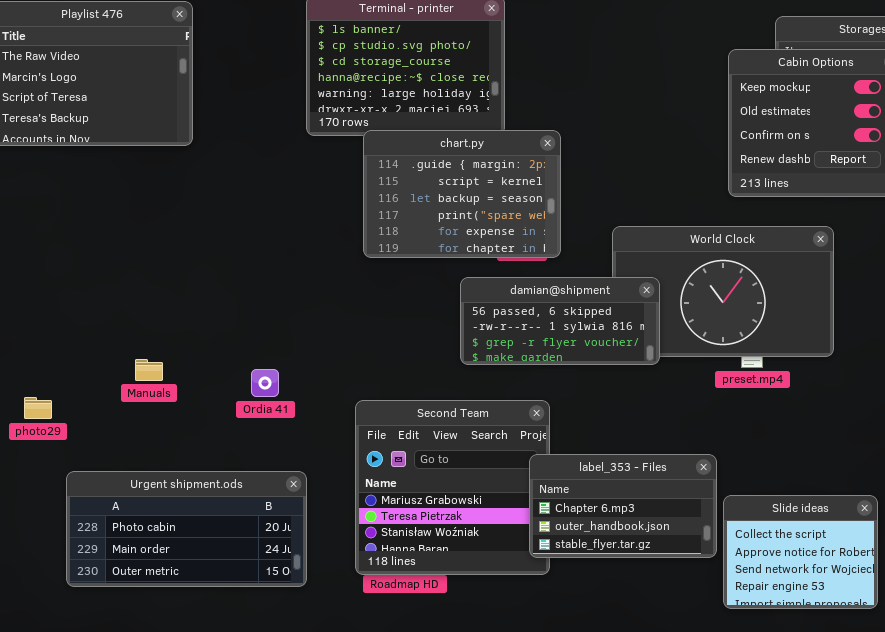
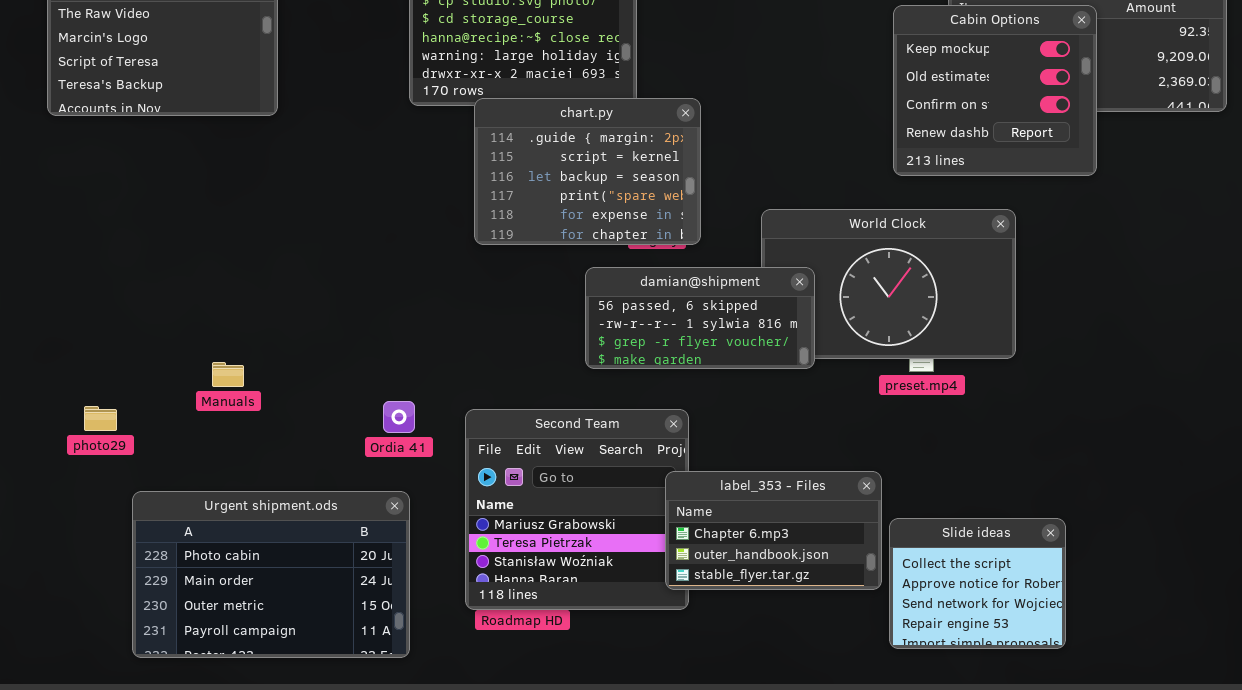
Ordia 41: [251,369,279,397] -> [383,401,415,433], moved
Urgent shipment.ods: [66,471,307,587] -> [132,491,410,658], resized

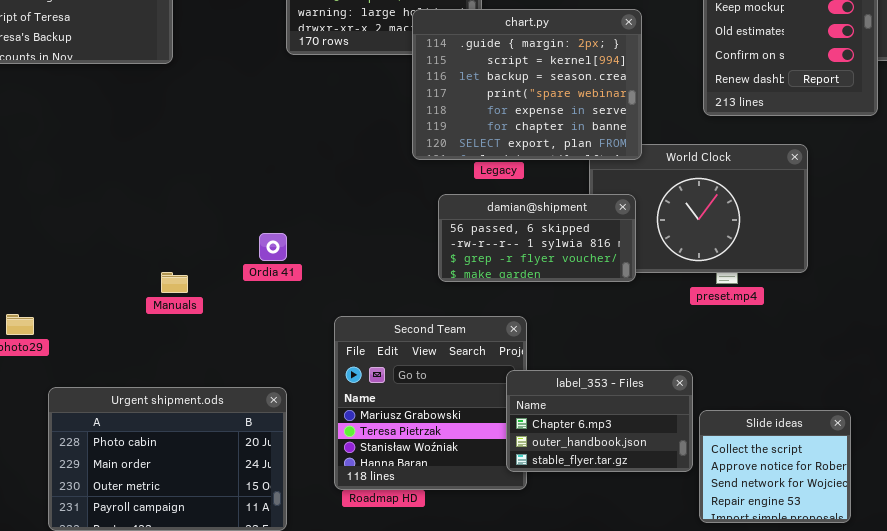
chart.py: [474,98,701,245] -> [412,9,642,160], moved, resized
Manuals: [212,362,244,387] -> [161,272,188,293], moved
Ordia 41: [383,401,415,433] -> [259,233,287,261], moved

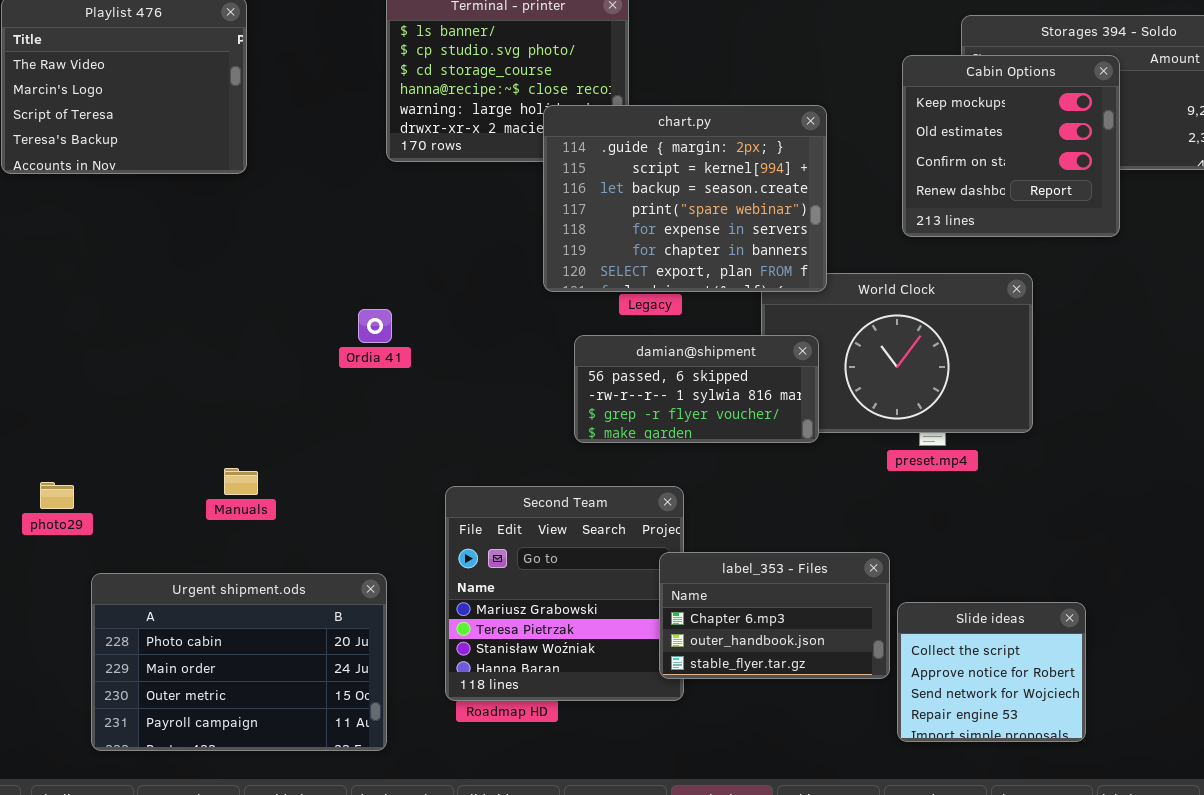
Ordia 41: [259,233,287,261] -> [358,309,392,343], moved
Manuals: [161,272,188,293] -> [224,468,258,495], moved

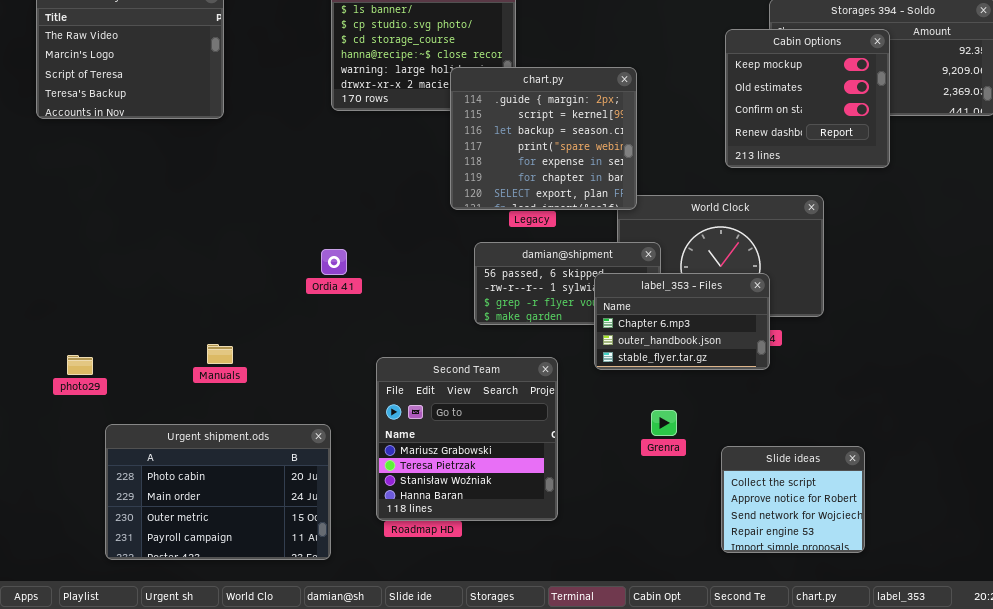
chart.py: [543,105,827,292] -> [450,67,637,210], resized
Ordia 41: [358,309,392,343] -> [321,249,347,275], moved
label_353 - Files: [659,552,890,679] -> [594,273,770,370], moved

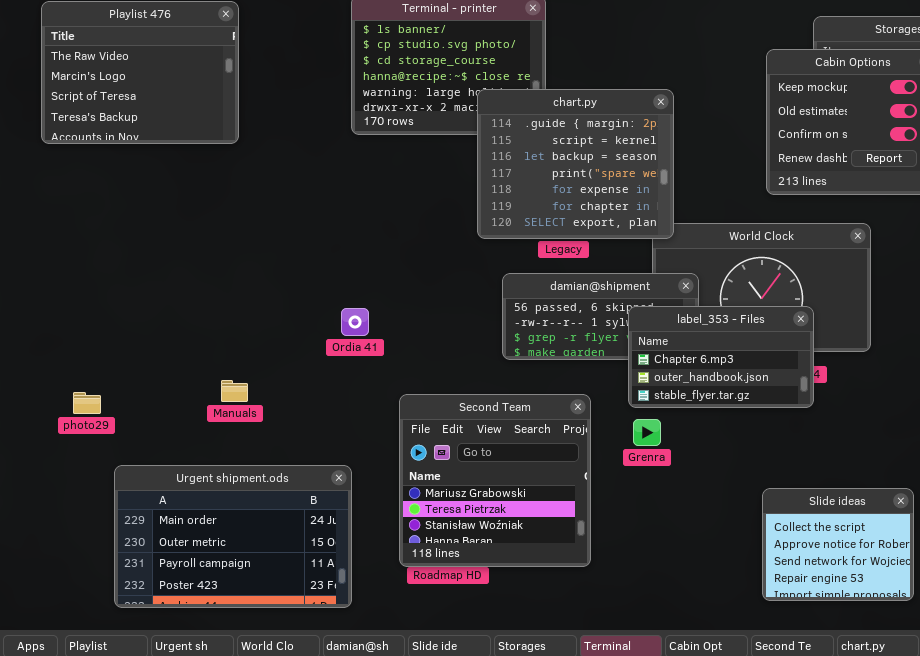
Ordia 41: [321,249,347,275] -> [341,308,369,336], moved
Grenra: [651,410,677,436] -> [633,419,661,446], moved
Urgent shipment.ods: [105,424,331,560] -> [114,465,352,608], scrolled down 1 row

